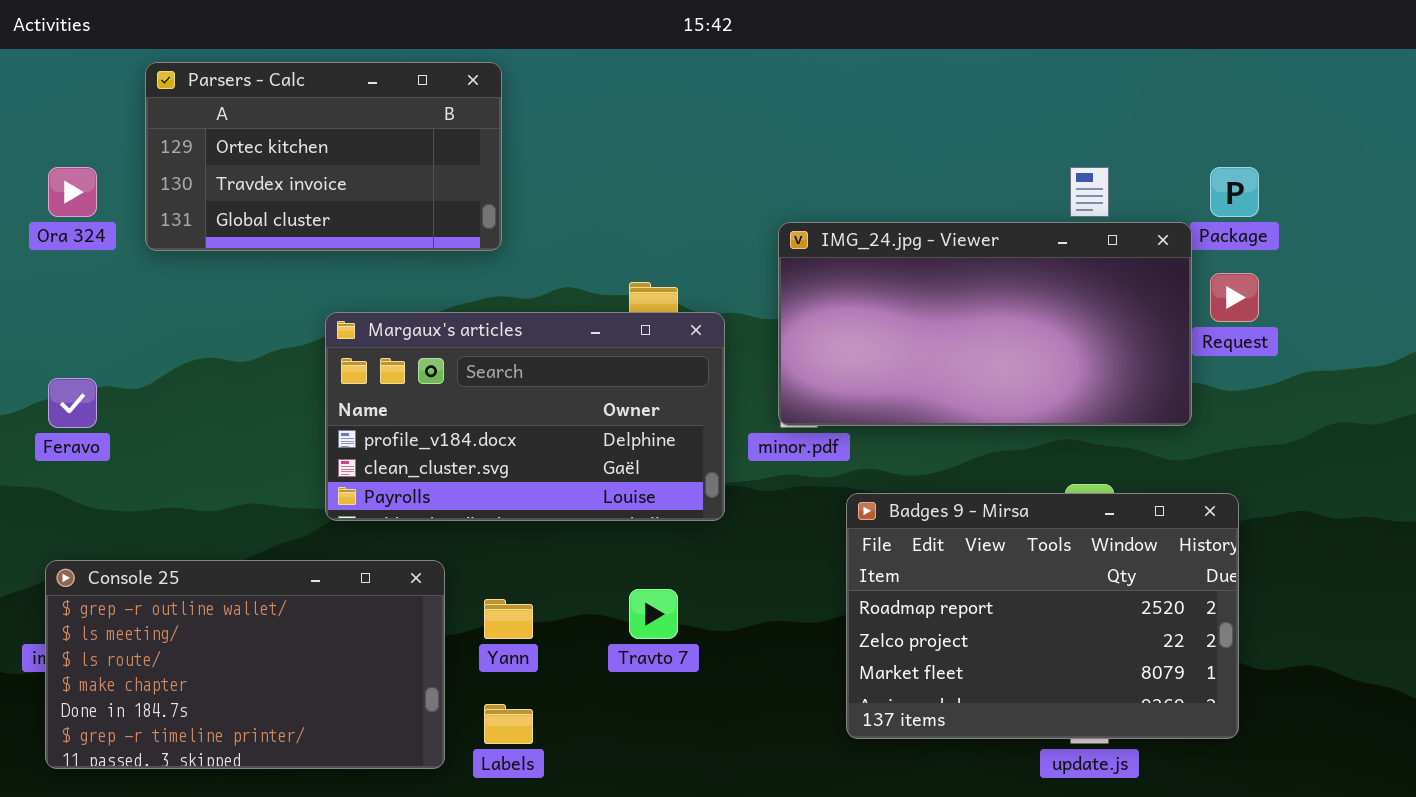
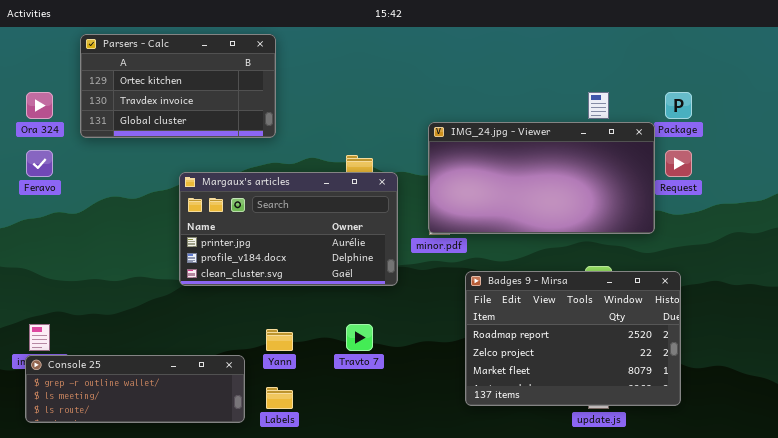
Margaux's articles: [325,312,725,521] -> [179,172,398,286], scrolled up 1 row
Feravo: [48,378,97,428] -> [26,150,53,177], moved
Console 25: [45,560,445,769] -> [25,355,245,423], resized

